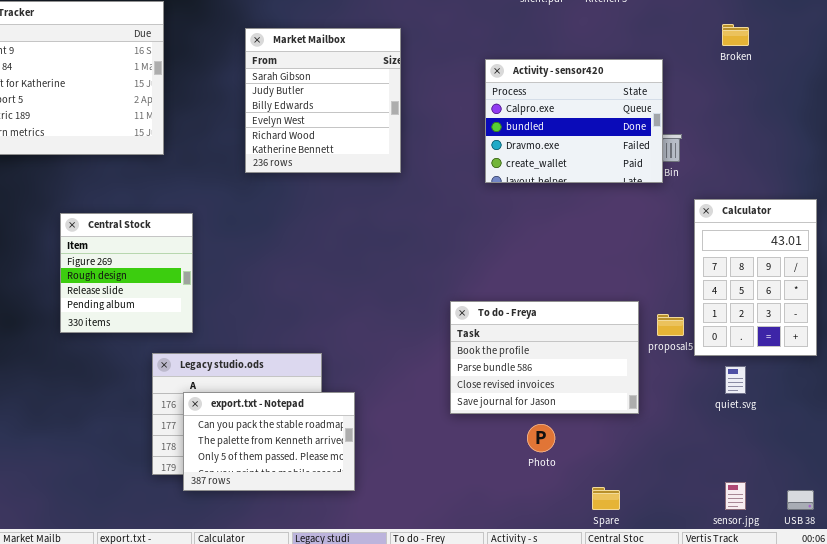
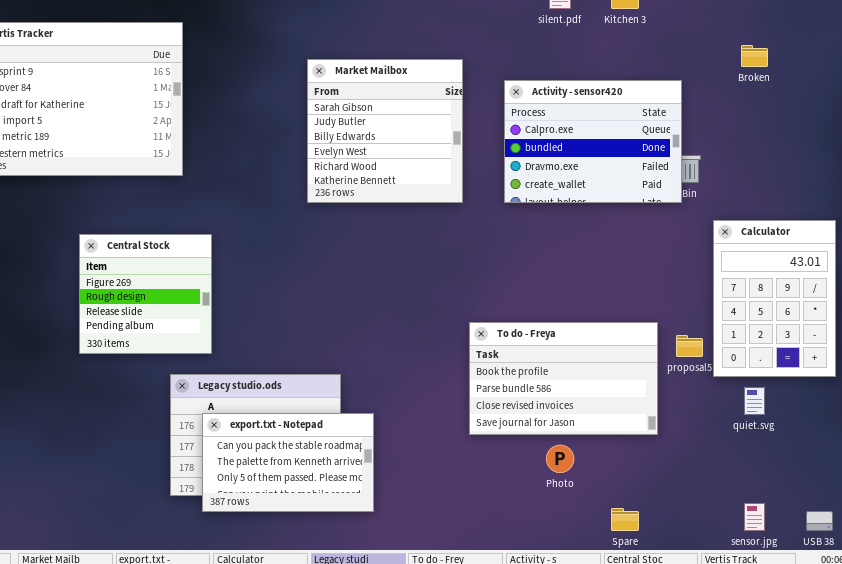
Market Mailbox: [245,28,401,173] -> [307,59,463,203], moved

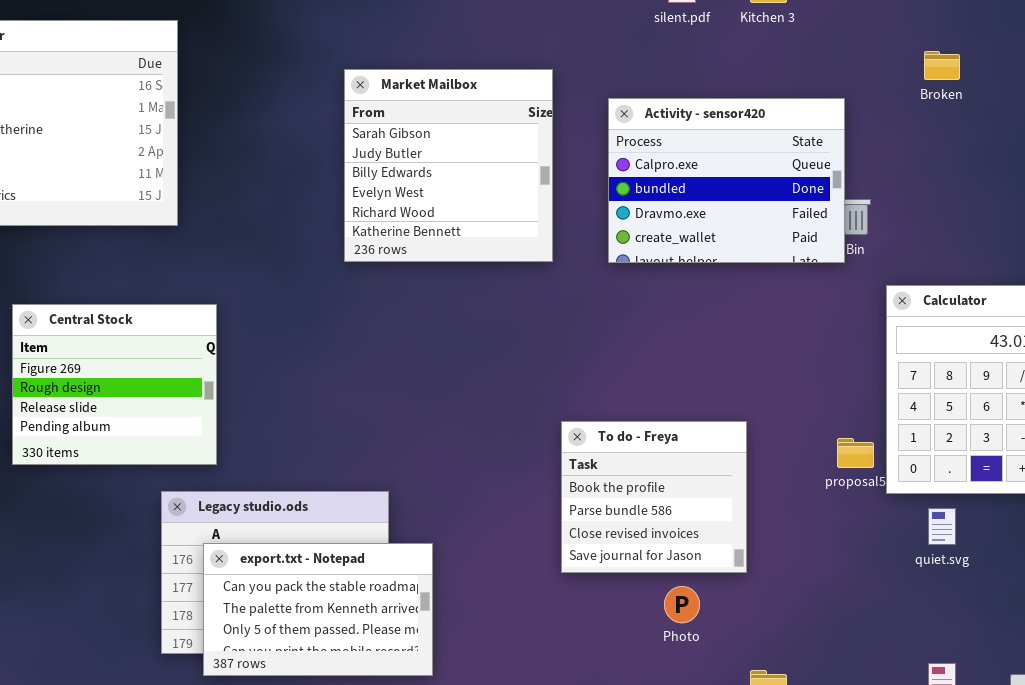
Central Stock: [79,234,212,354] -> [12,304,217,465], resized
To do - Freya: [469,322,658,435] -> [561,421,747,573], resized

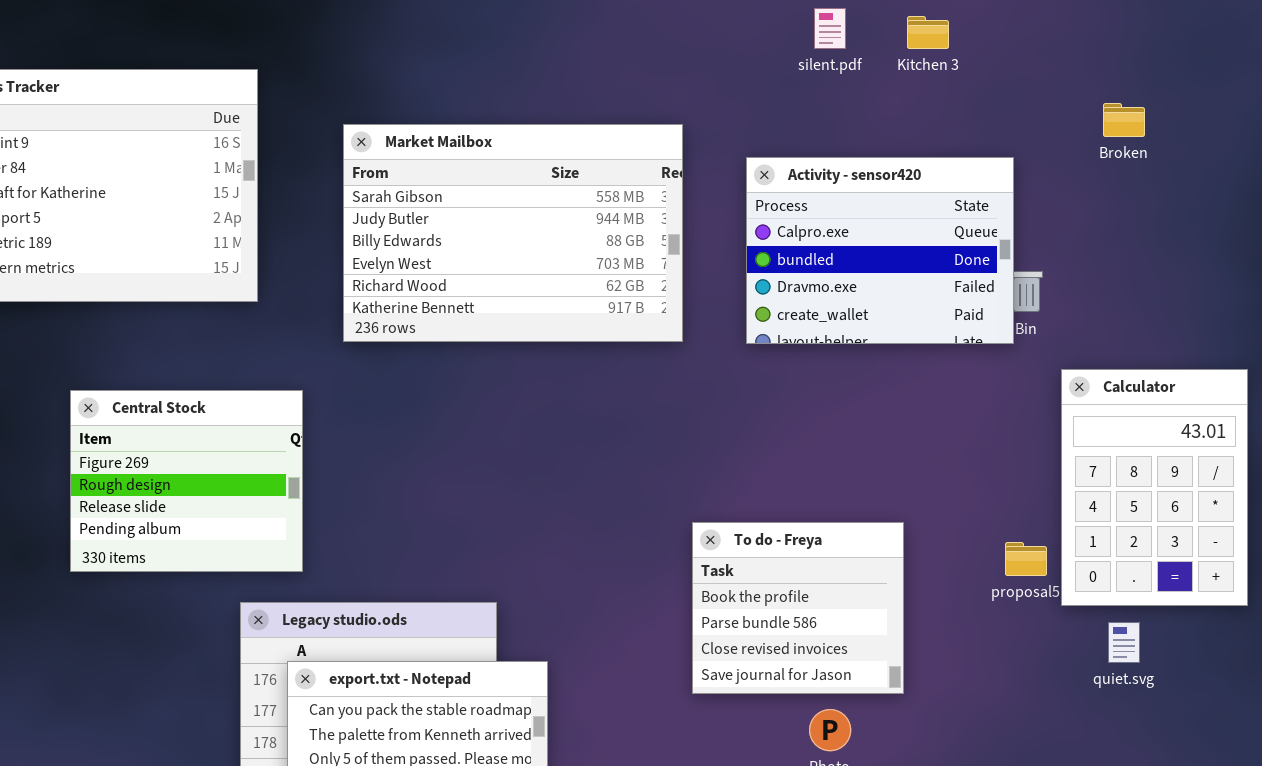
Market Mailbox: [344,69,553,262] -> [343,124,683,342], resized

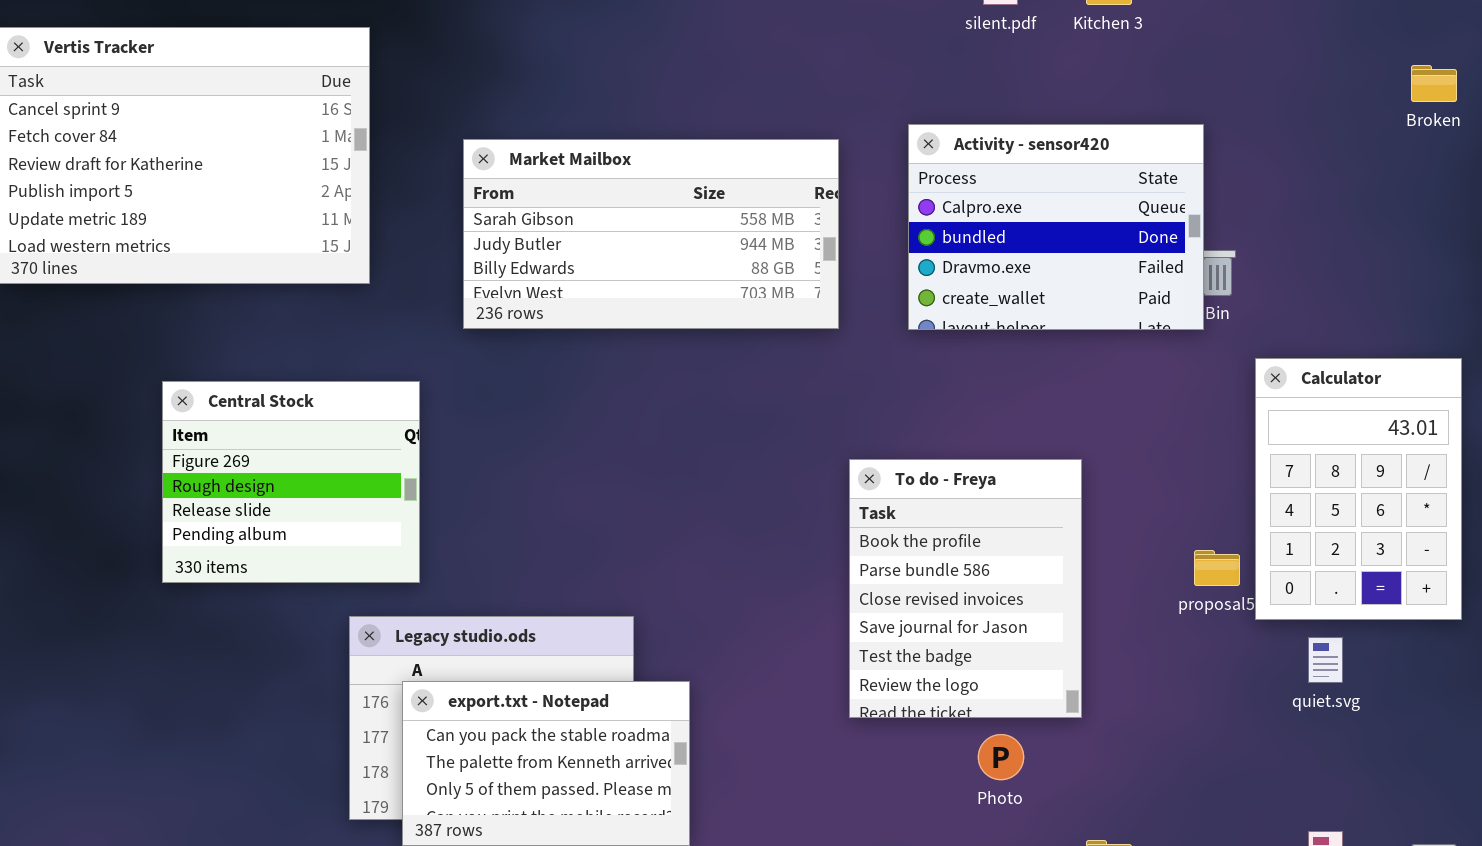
Broken: [1103,103,1145,137] -> [1411,65,1457,102], moved
Market Mailbox: [343,124,683,342] -> [463,139,839,329], resized
To do - Freya: [692,522,904,694] -> [849,459,1082,718], resized

